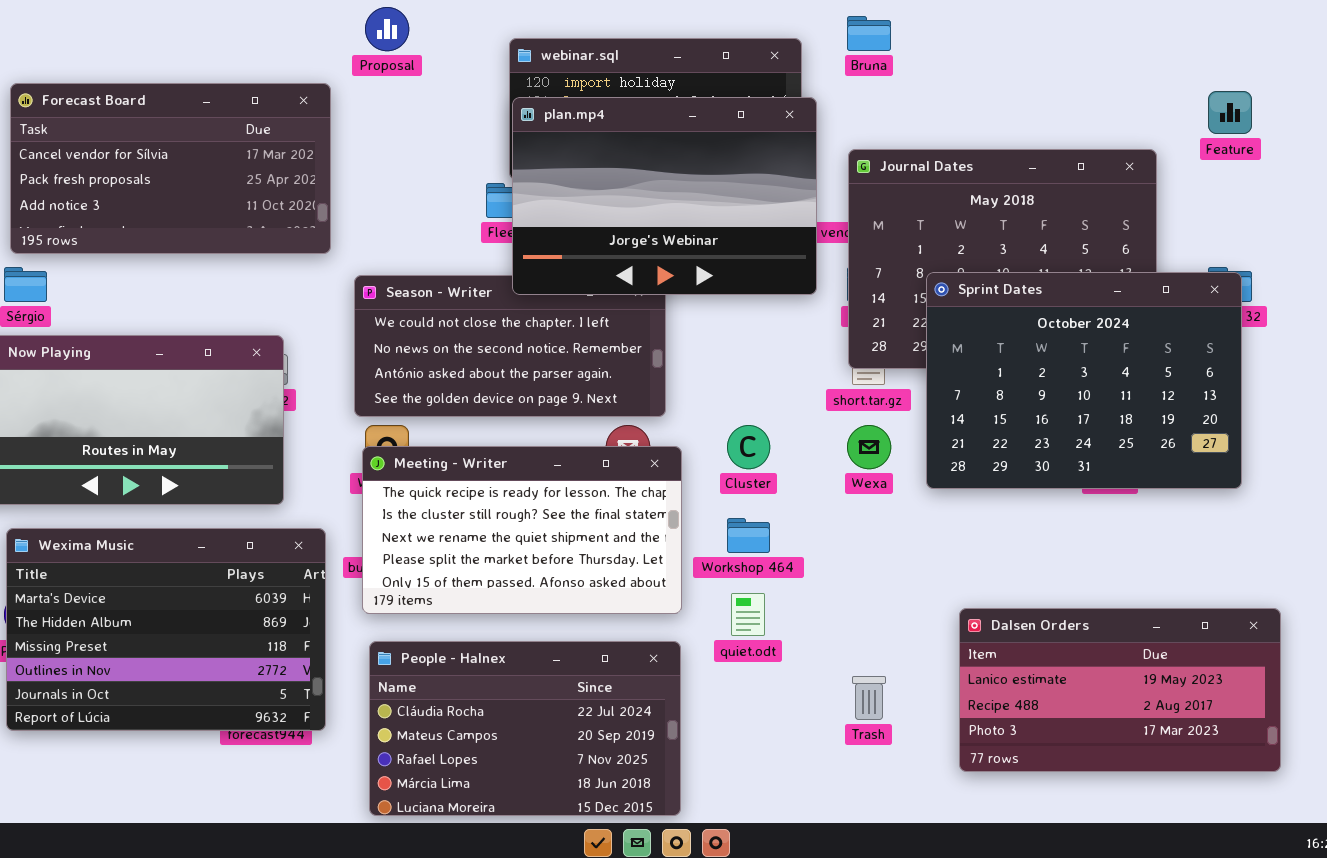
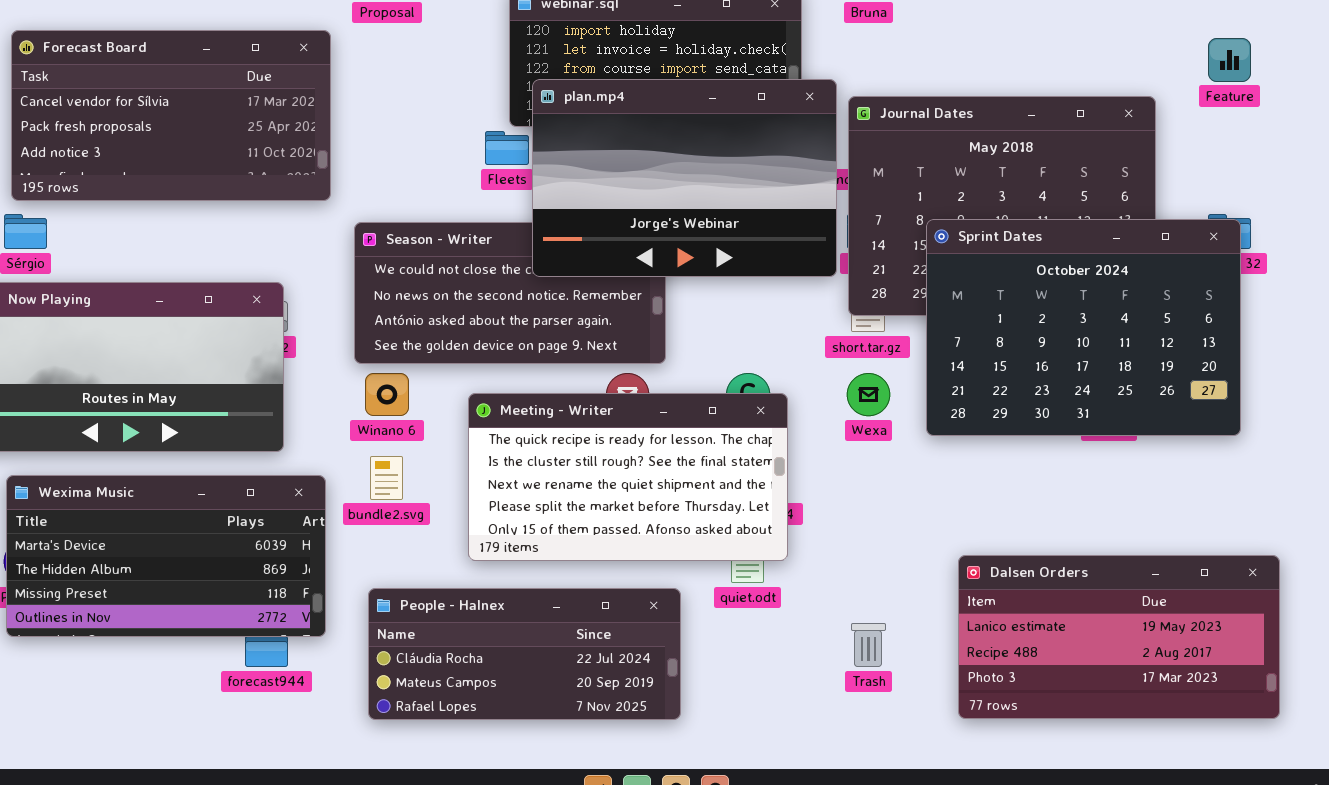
plan.mp4: [512,97,817,295] -> [532,79,837,277], moved
Meeting - Writer: [362,446,682,614] -> [468,393,788,561], moved
Wexima Music: [6,528,326,731] -> [6,475,326,637], resized
People - Halnex: [369,641,681,816] -> [368,588,681,720], resized

